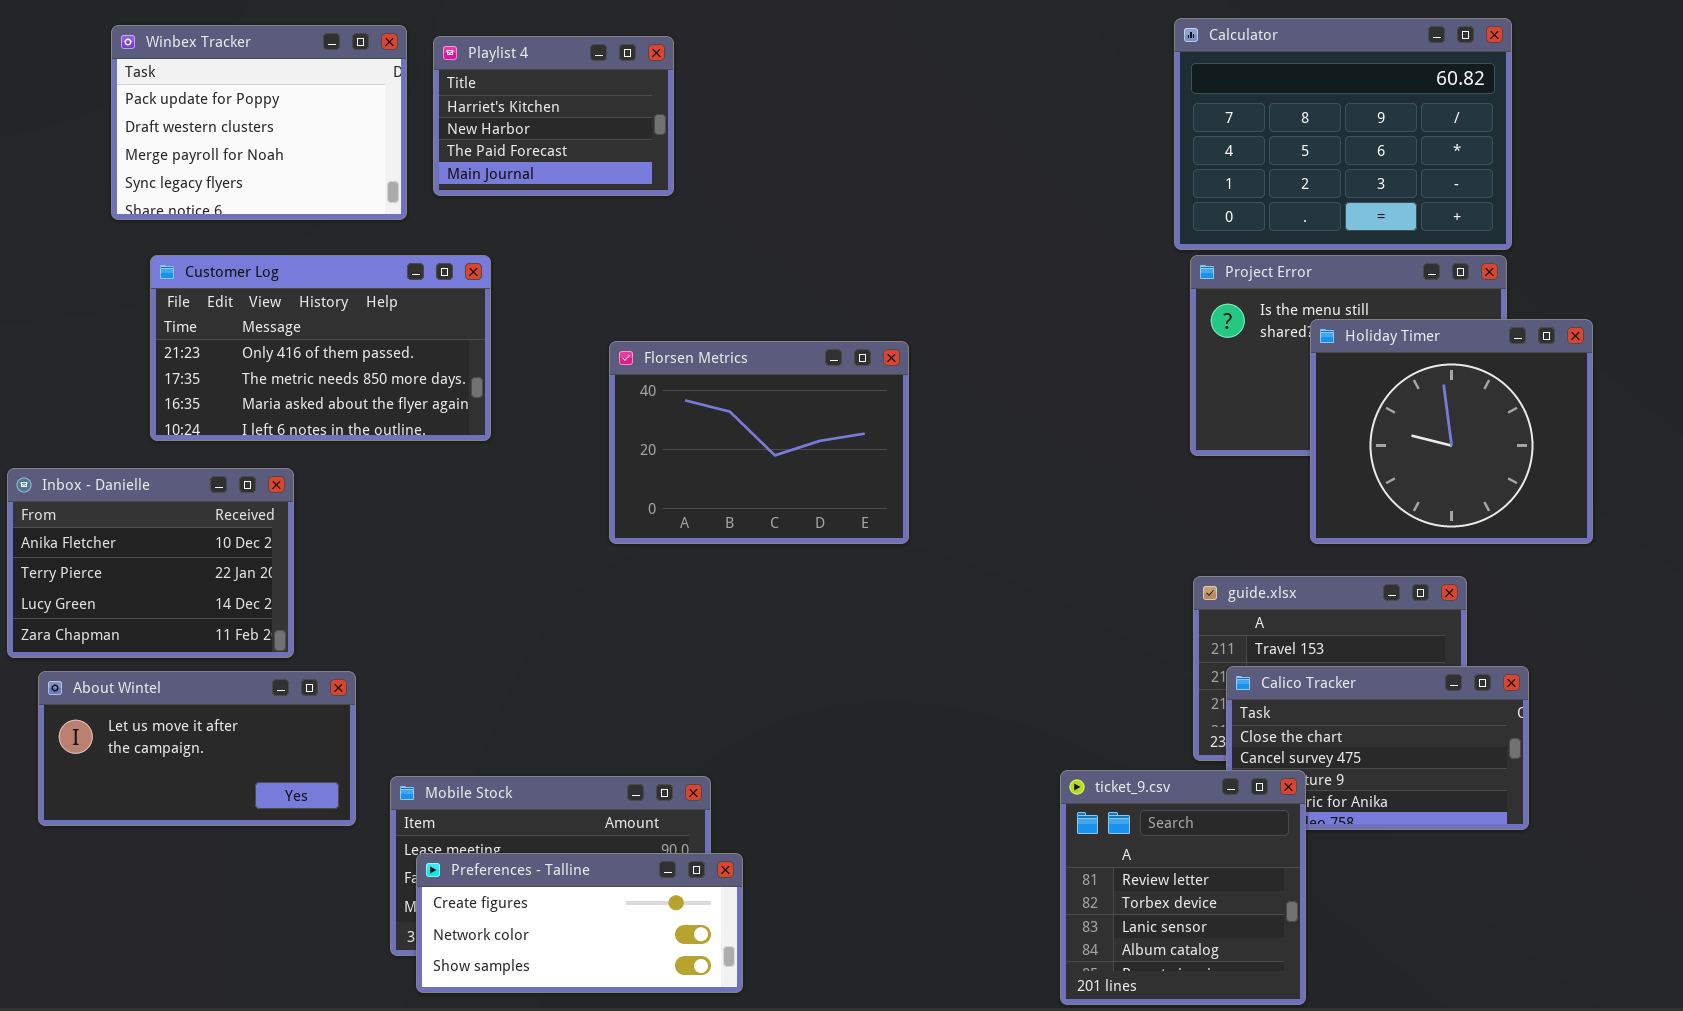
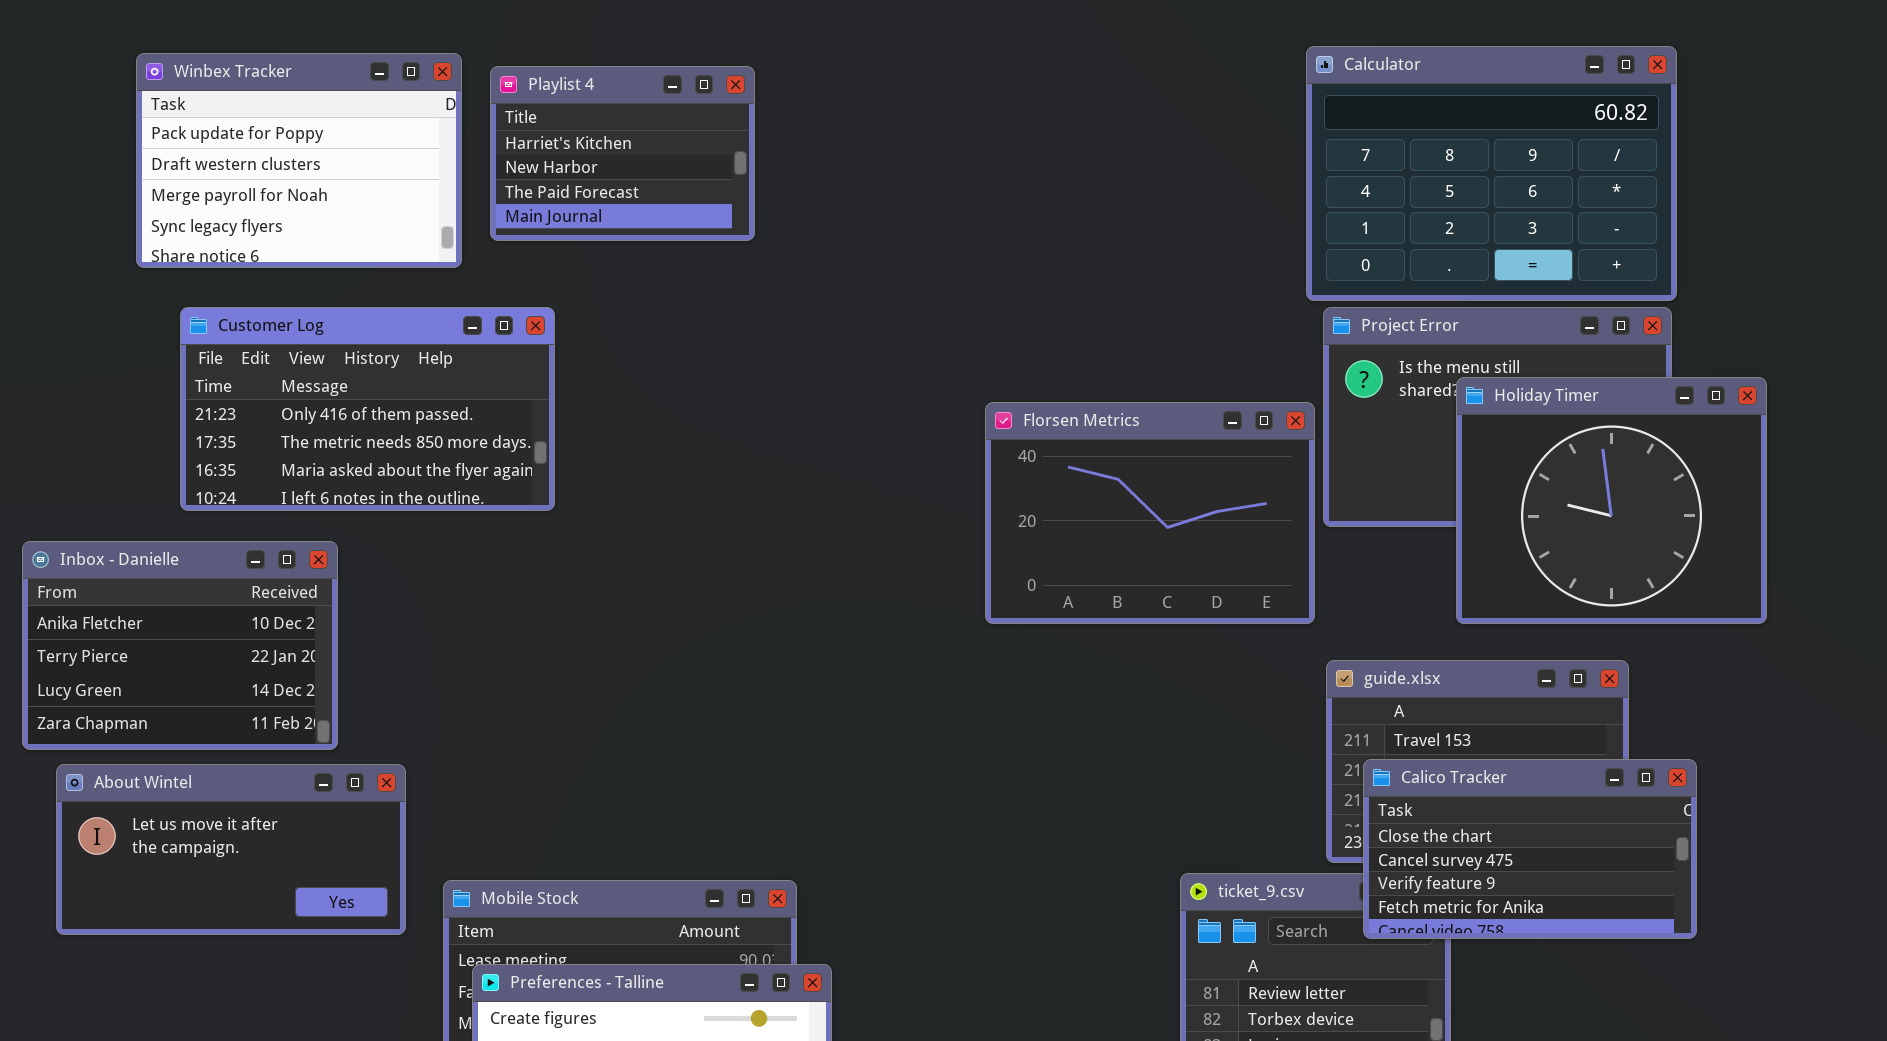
Florsen Metrics: [609,341,909,544] -> [985,402,1315,624], moved
Calico Tracker: [1226,666,1529,830] -> [1363,759,1697,939], raised

